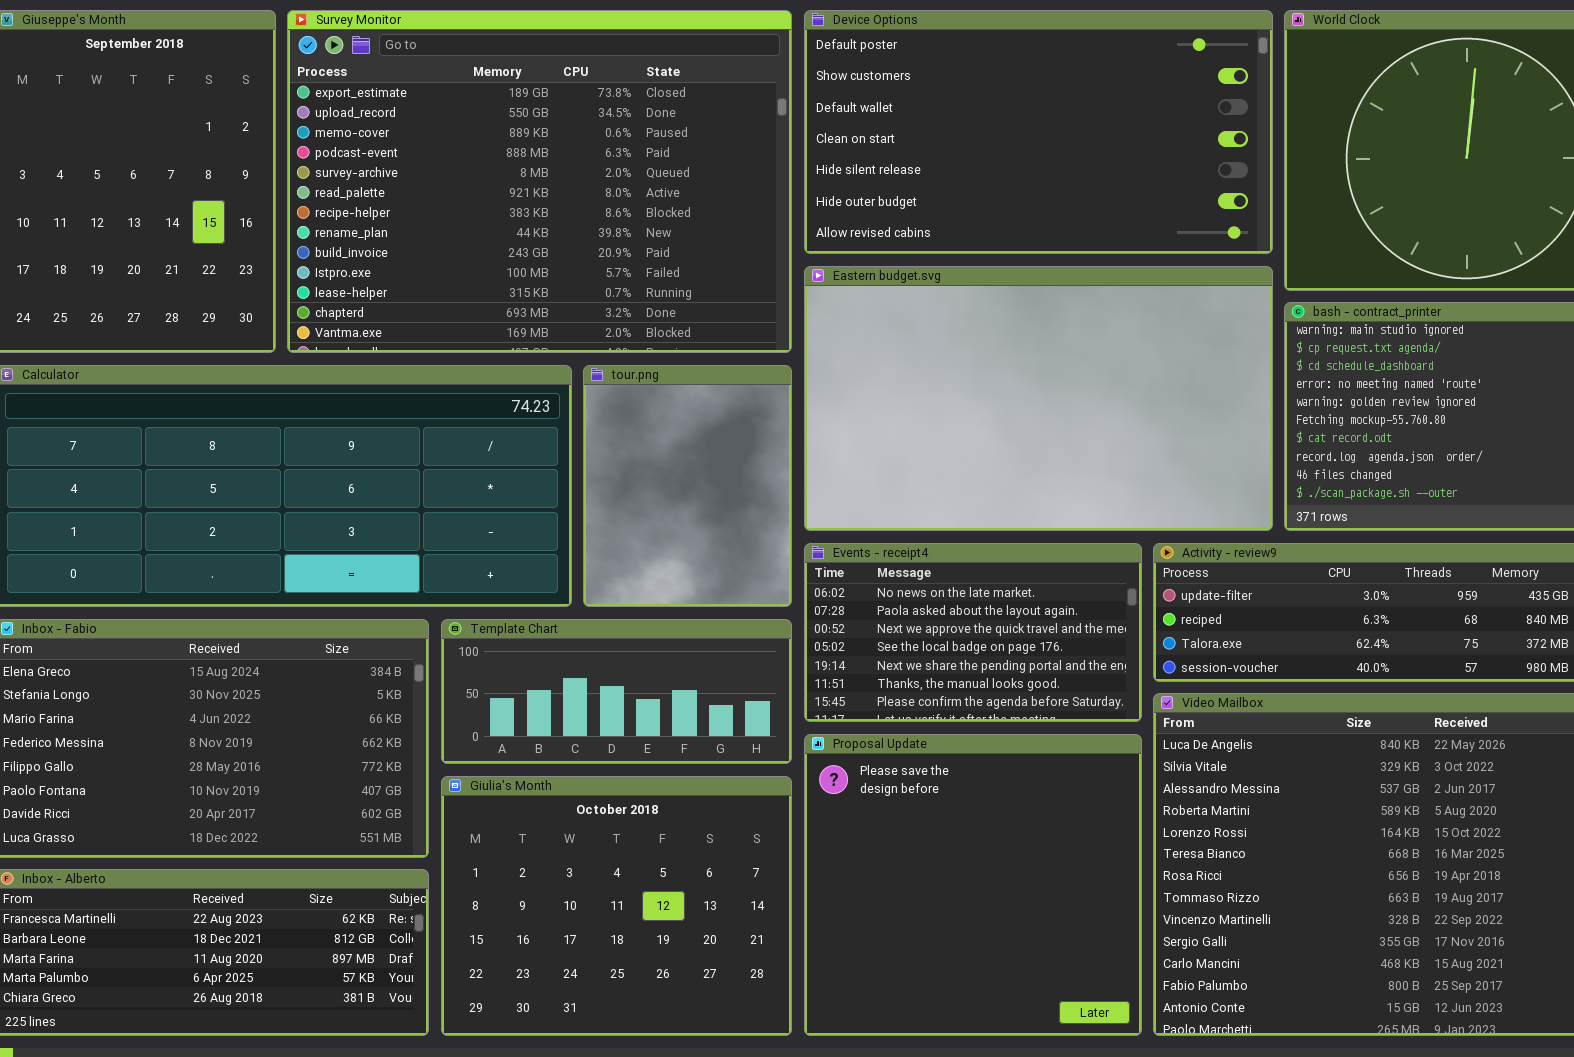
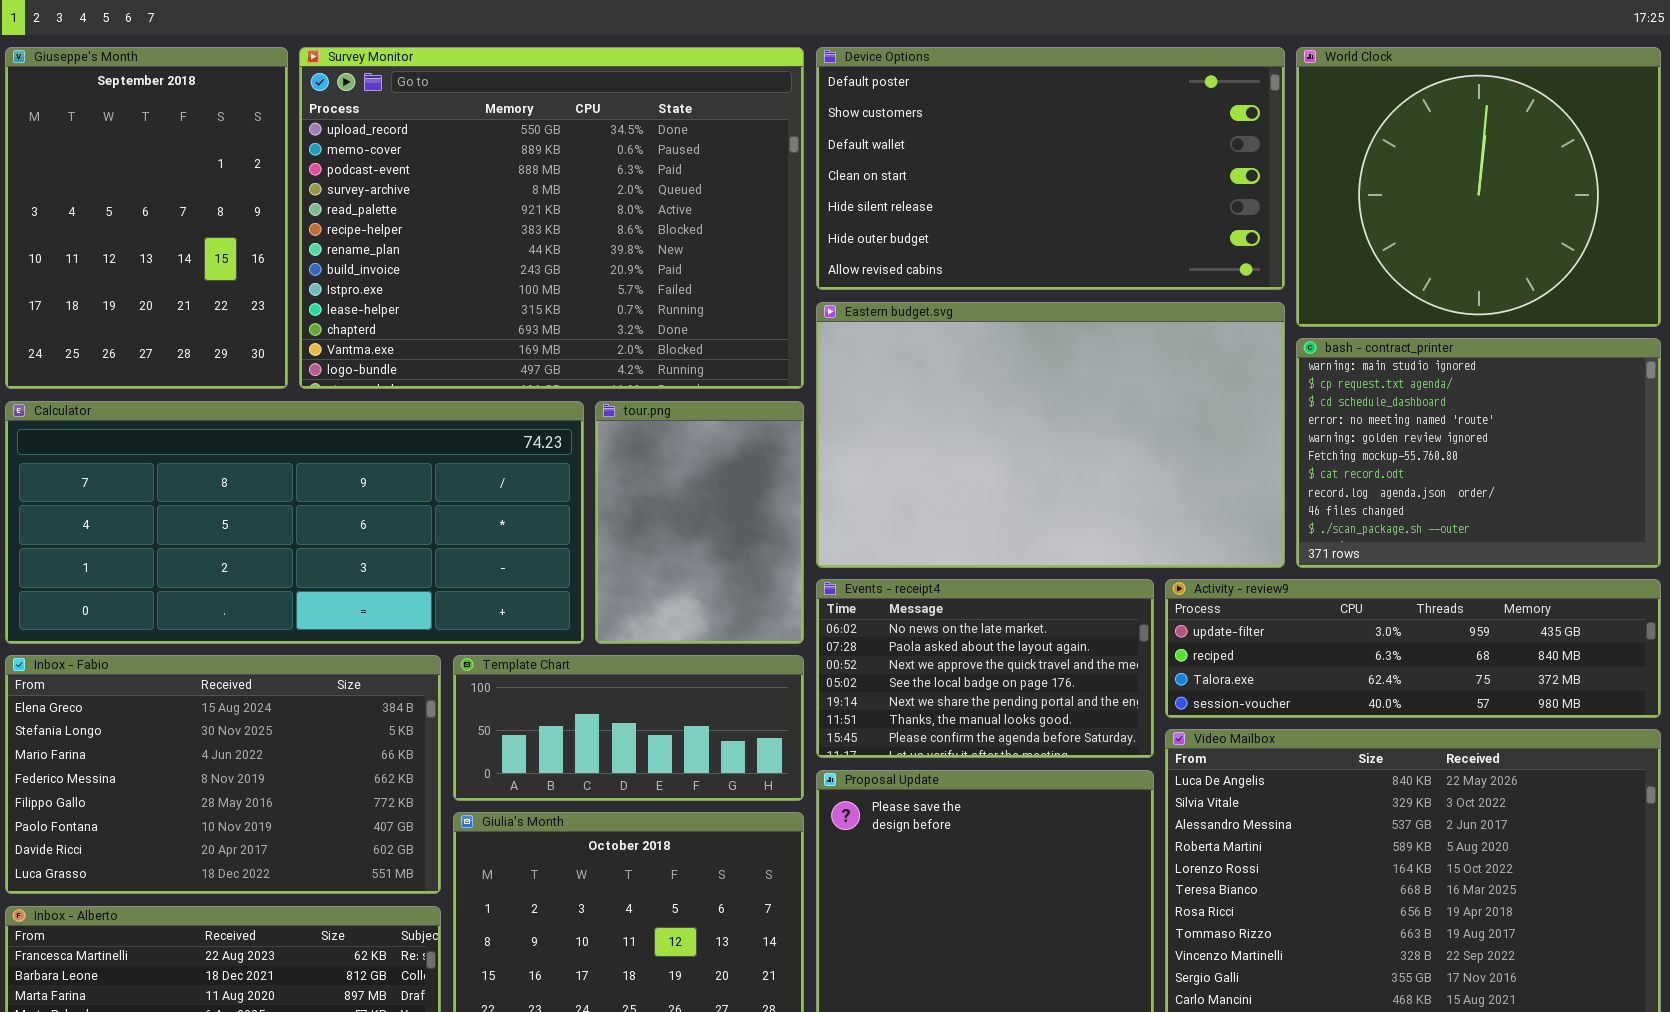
Survey Monitor: [287,10,792,353] -> [299,47,804,389], scrolled down 1 row

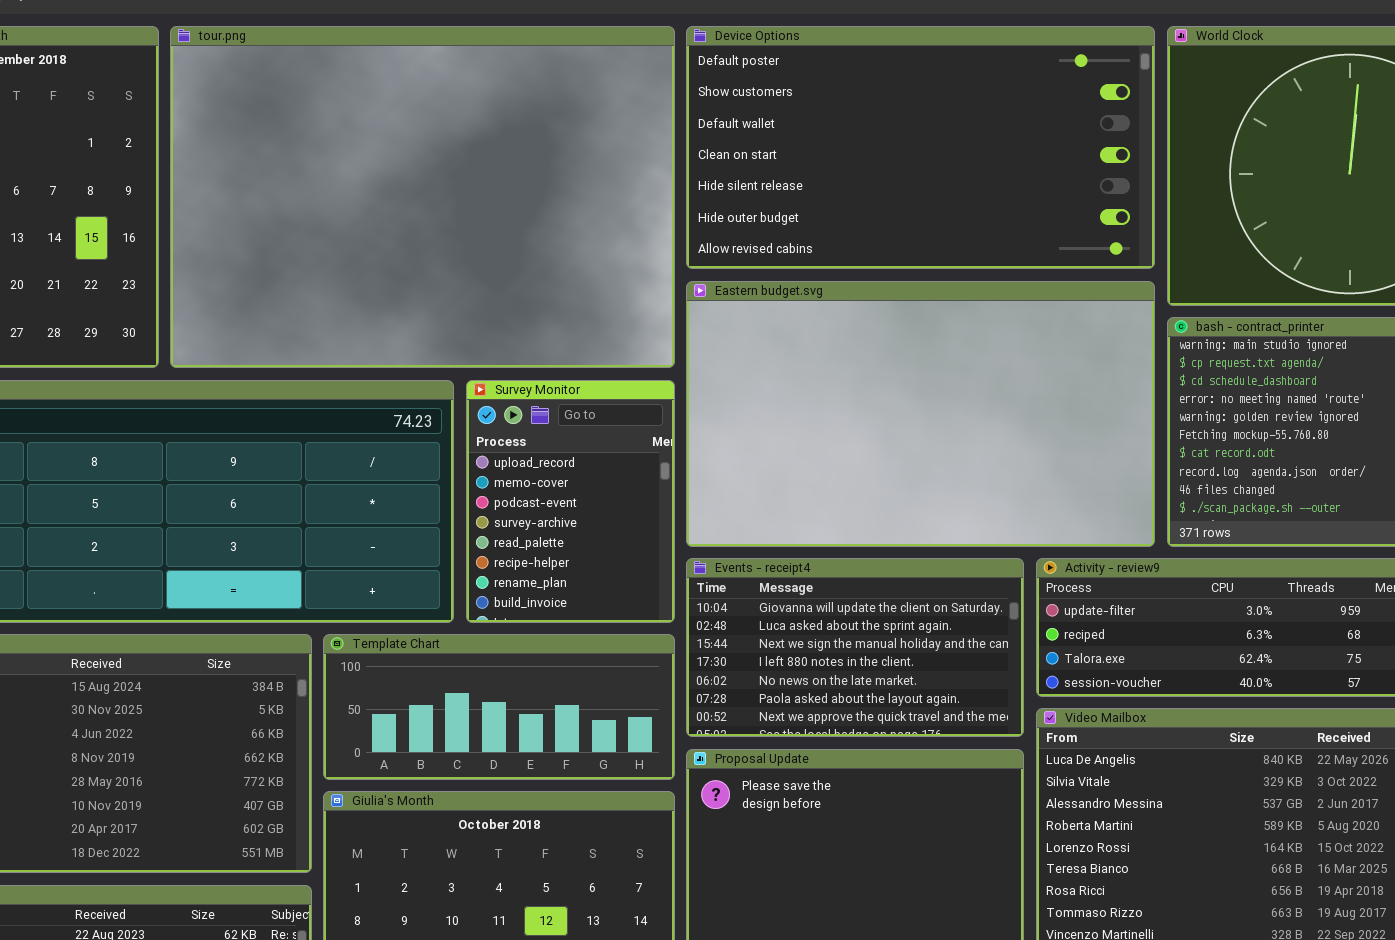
Survey Monitor: [299,47,804,389] -> [466,380,675,623], moved, resized
tour.png: [595,401,804,644] -> [170,26,675,368], moved, resized
Events - receipt4: [816,579,1154,758] -> [686,558,1024,737], scrolled up 4 rows

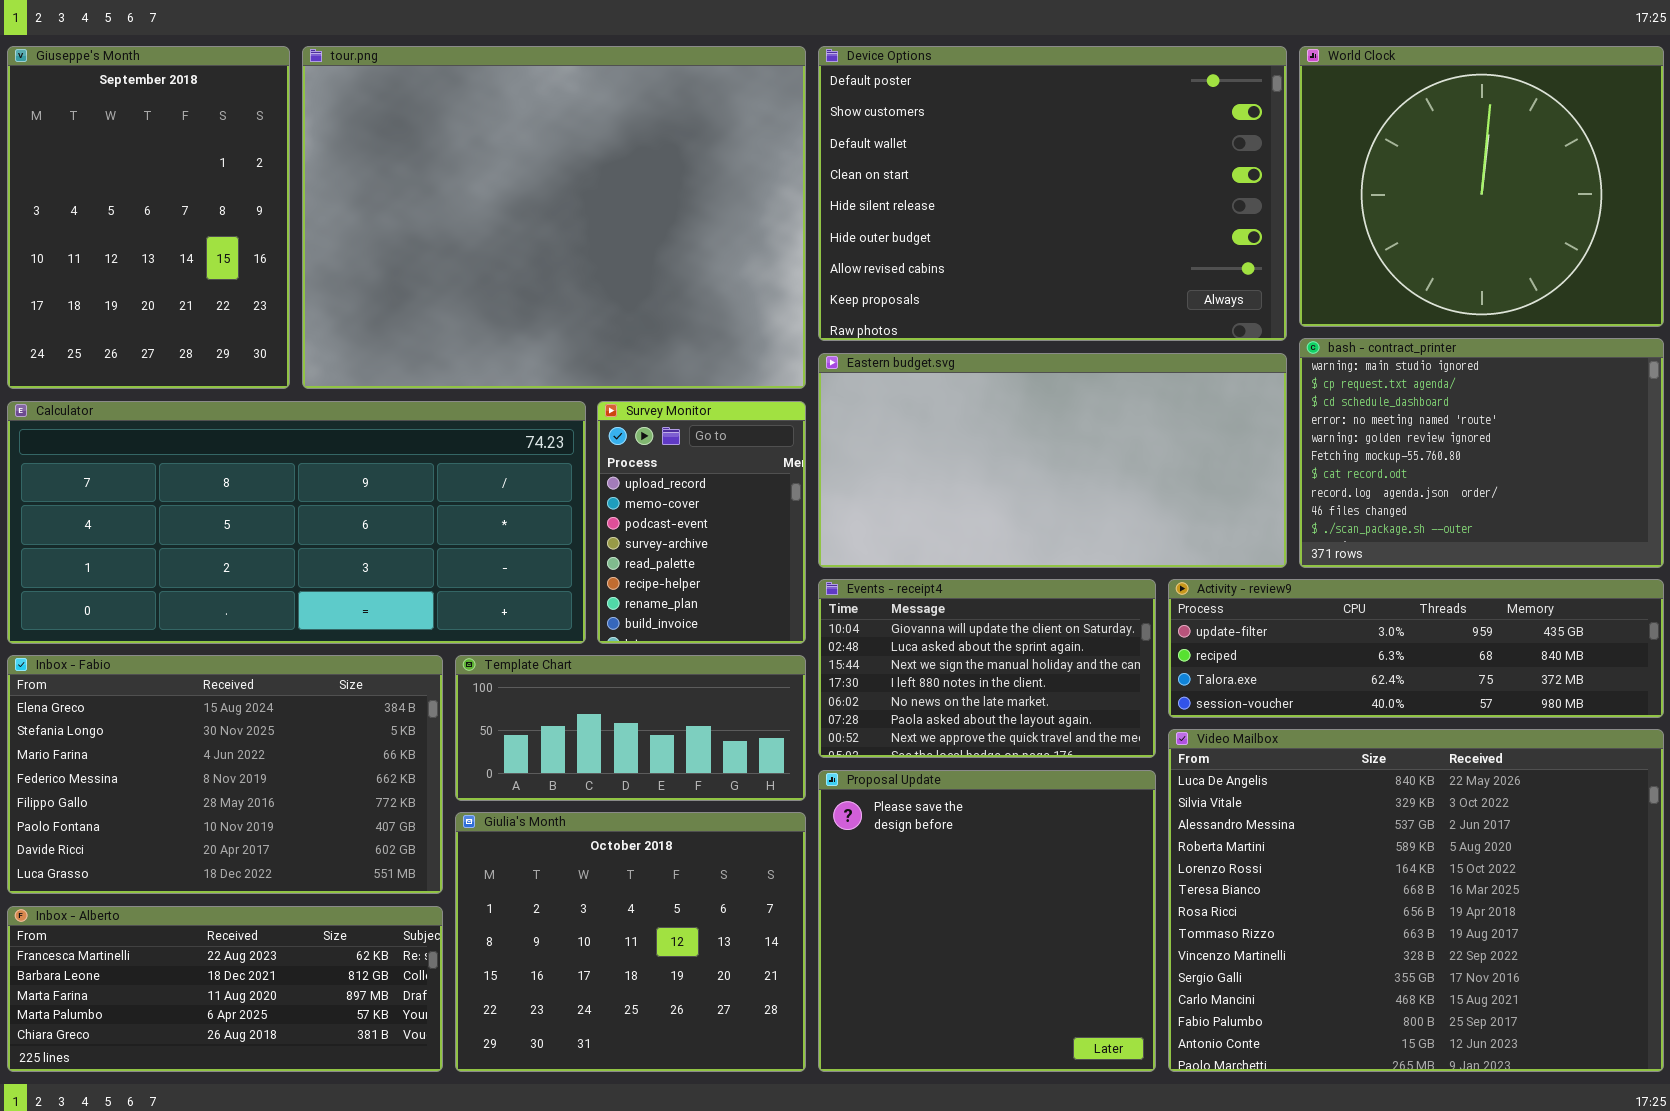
Device Options: [686,26,1155,269] -> [818,46,1287,341], resized
Eastern budget.svg: [686,281,1155,547] -> [818,353,1287,568], resized

